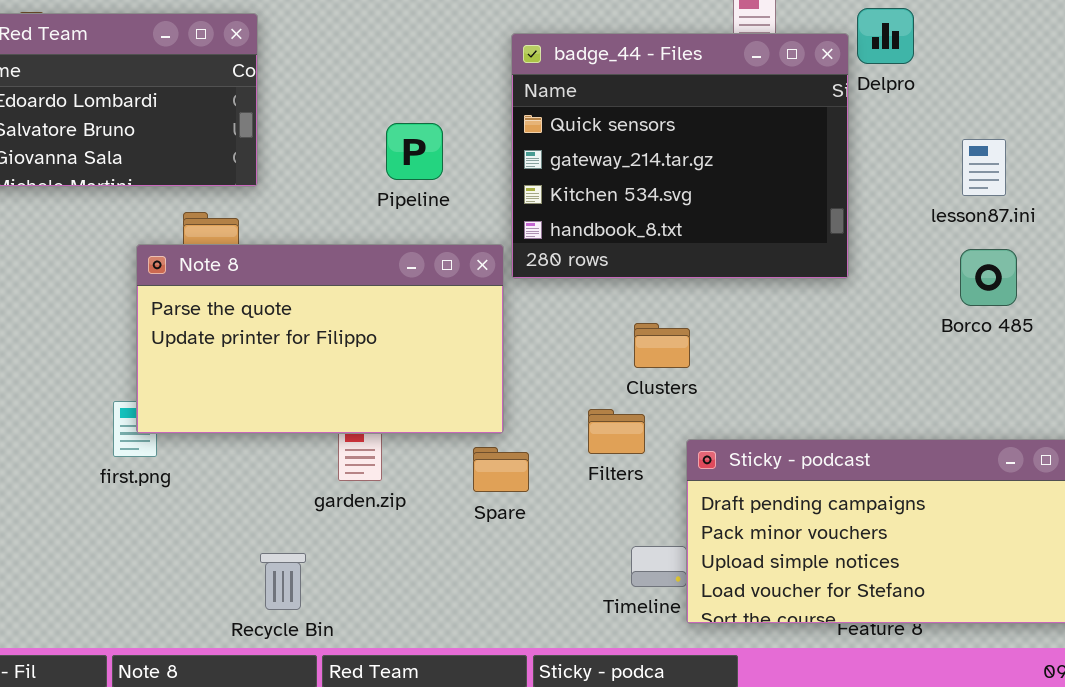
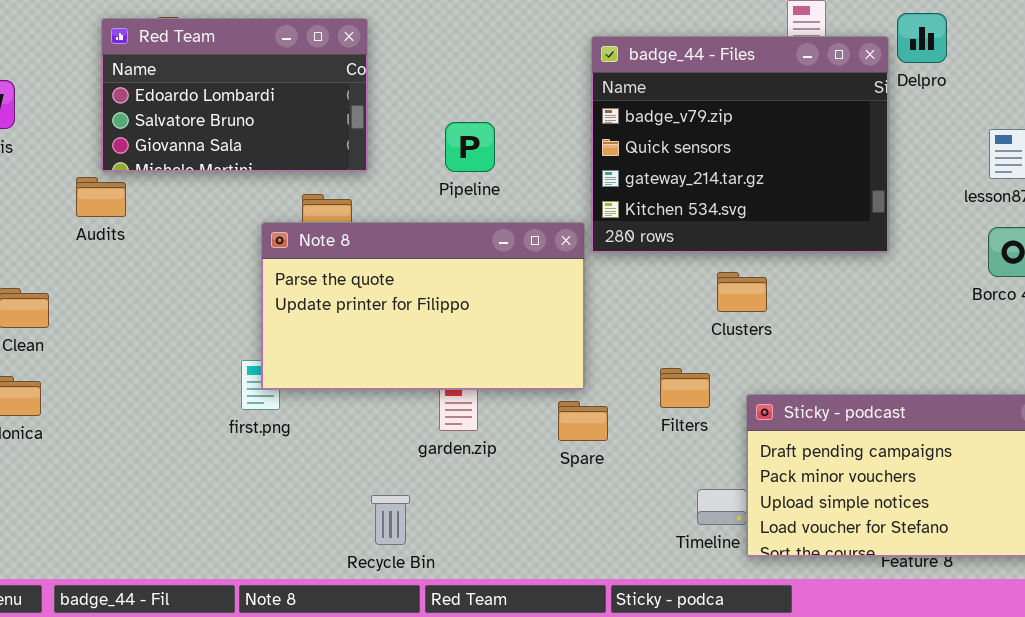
badge_44 - Files: [511,33,849,279] -> [591,36,889,253], scrolled up 1 row
Pipeline: [386,123,443,180] -> [445,122,495,172], moved
Clusters: [634,323,690,368] -> [717,272,767,312], moved

